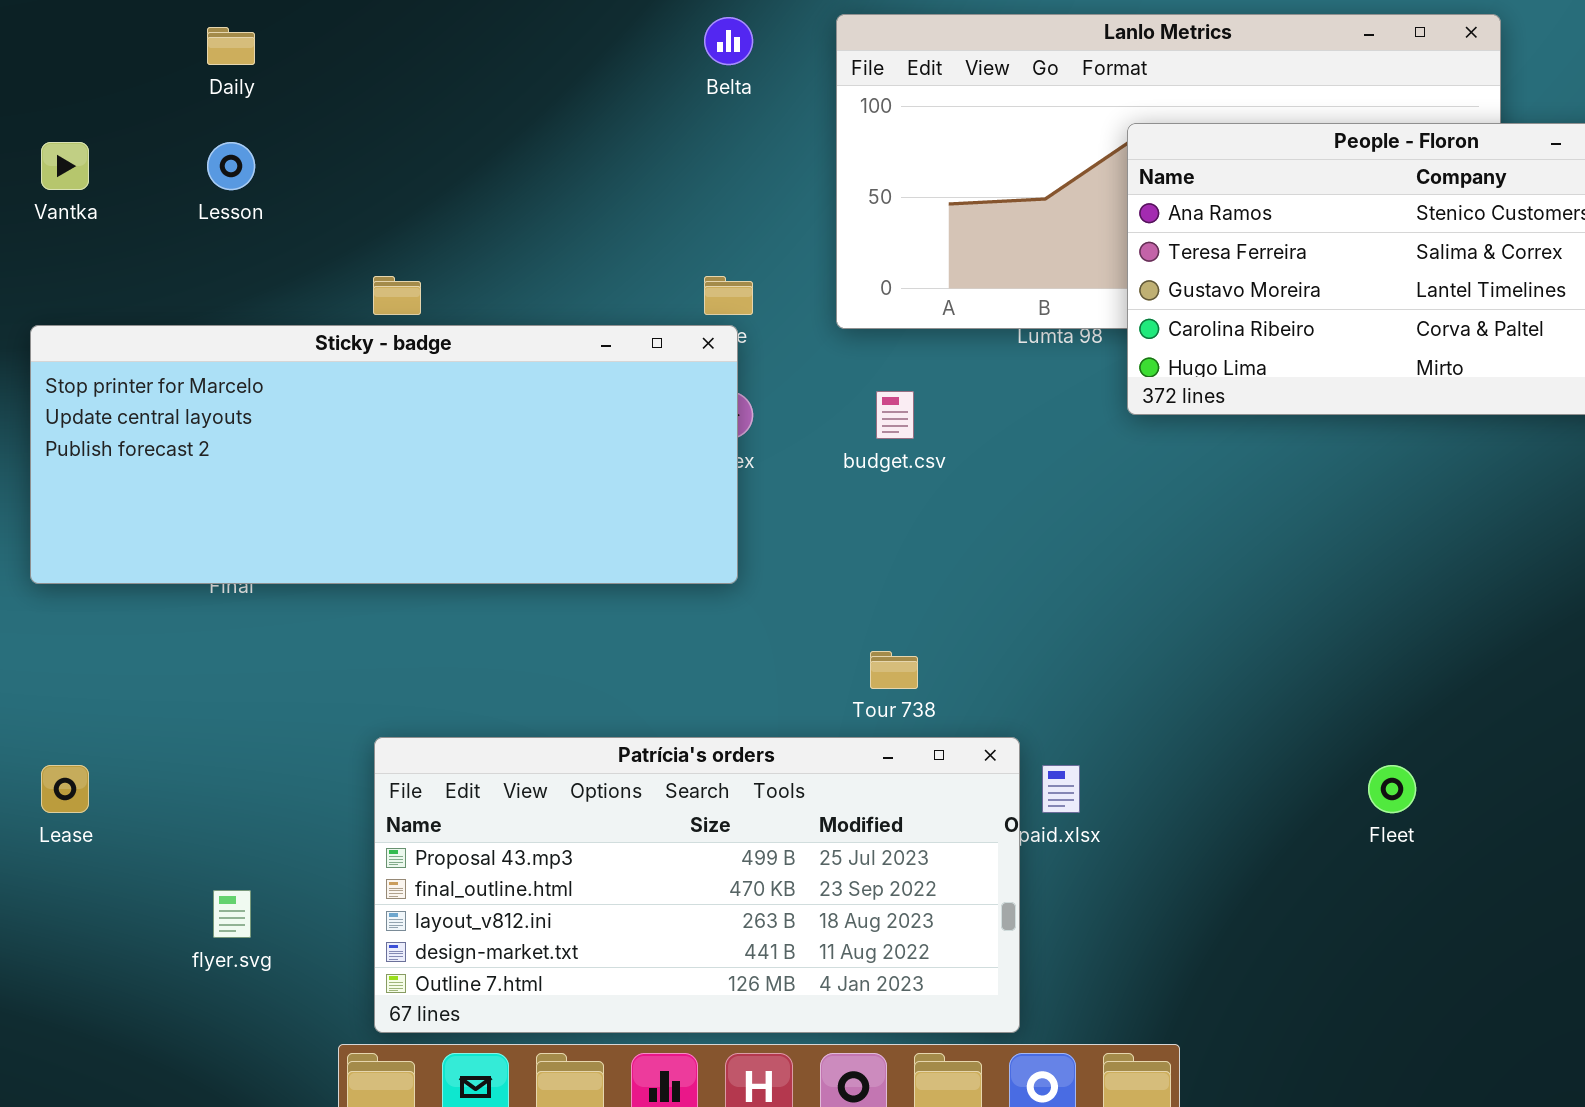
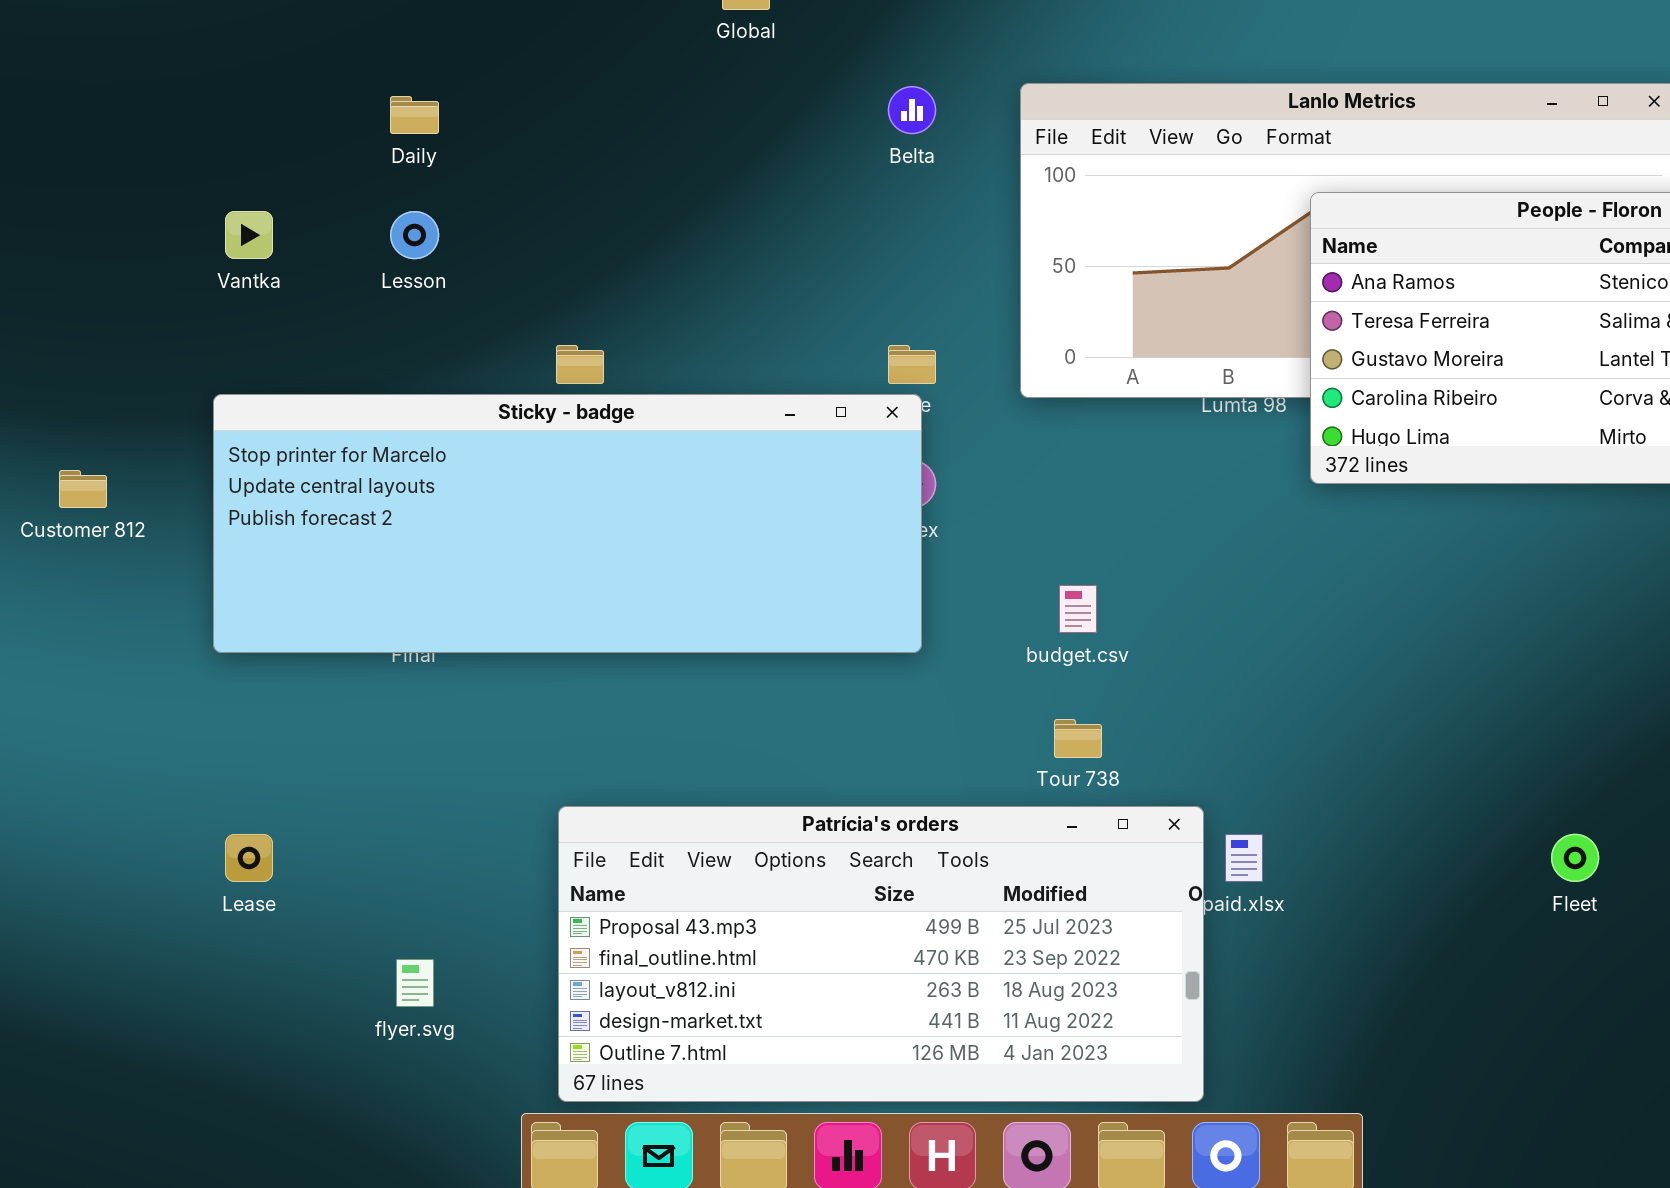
budget.csv: [876,391,914,439] -> [1059,585,1097,633], moved

